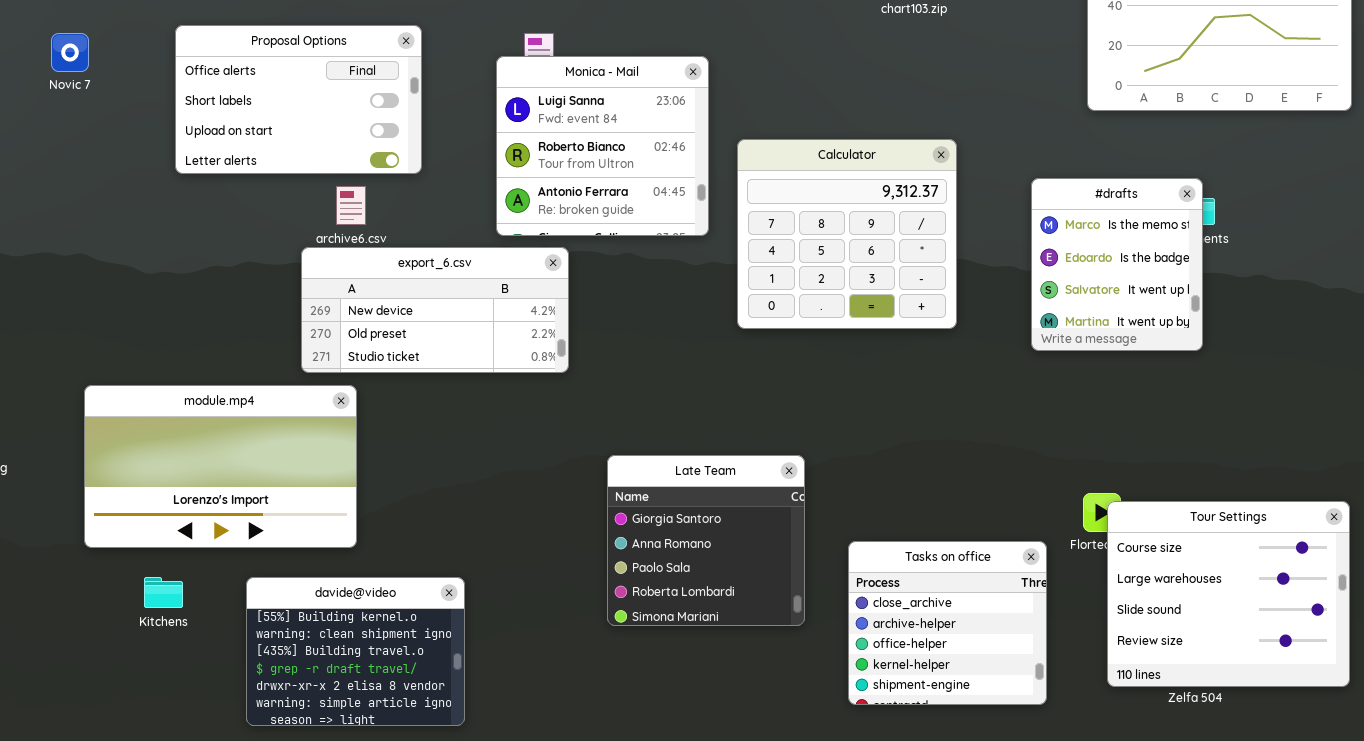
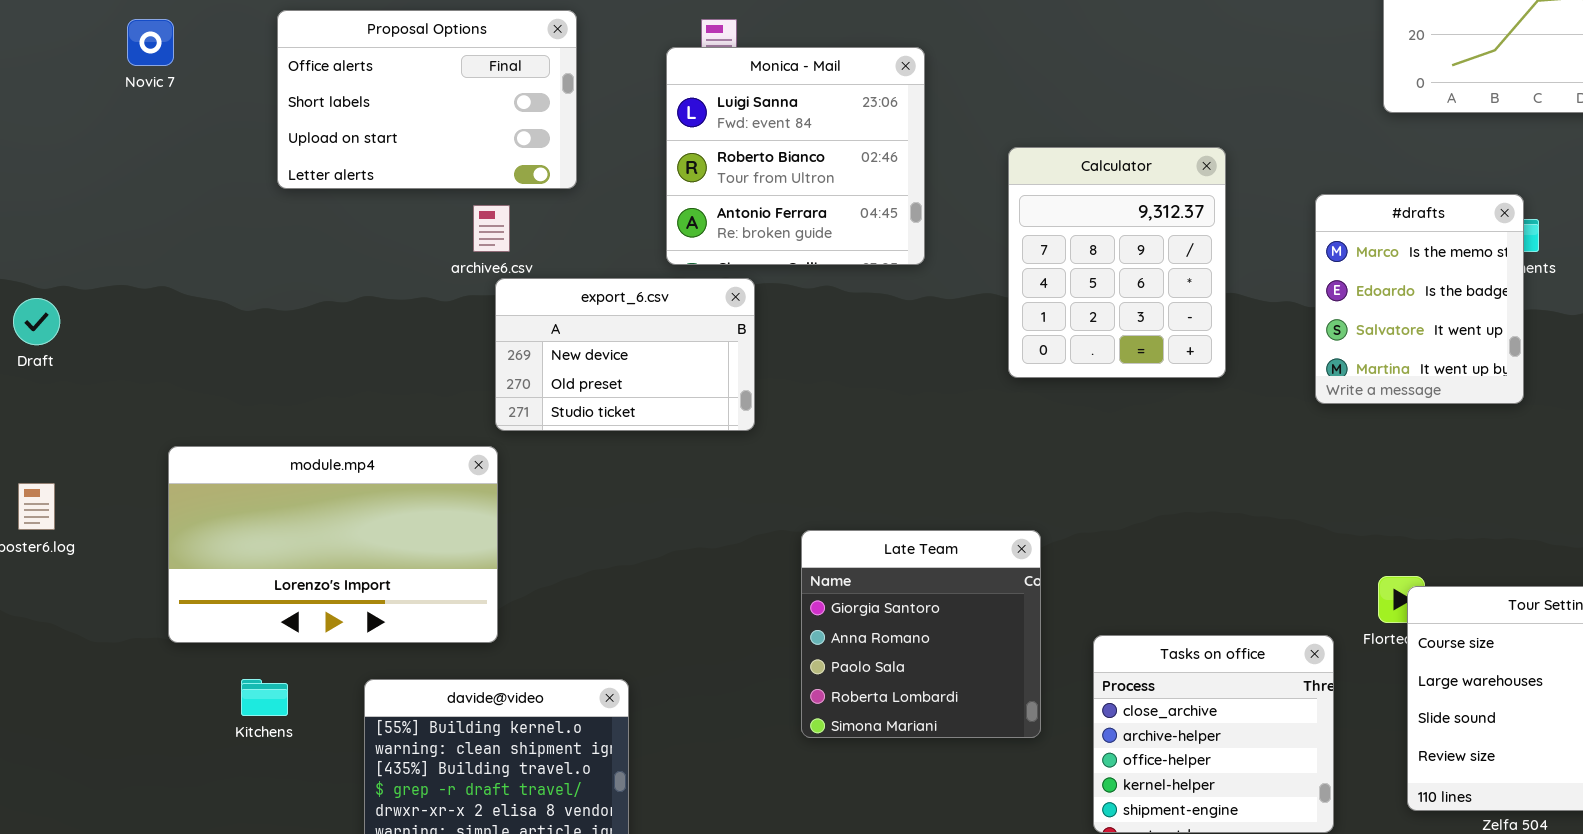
Calculator: [737,139,957,329] -> [1008,147,1226,378], resized
export_6.csv: [301,247,569,373] -> [495,278,755,431], resized

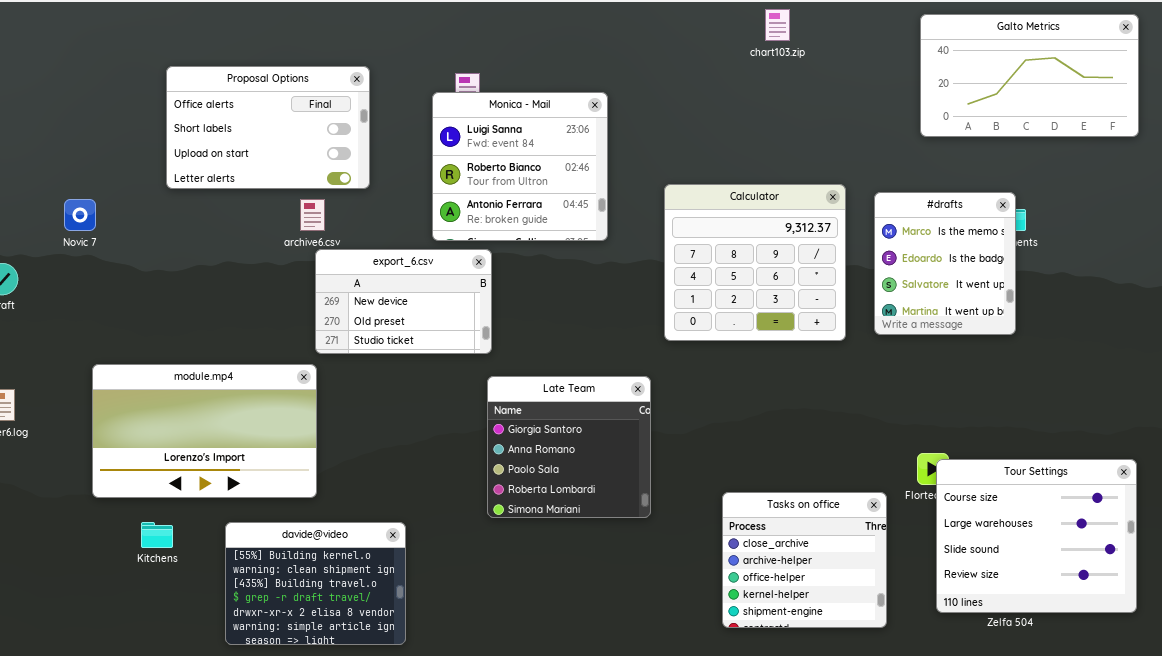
Novic 7: [127,19,174,66] -> [64,199,96,231], moved
Calculator: [1008,147,1226,378] -> [664,184,846,341], moved, resized
Late Team: [801,530,1041,738] -> [487,376,651,518], moved

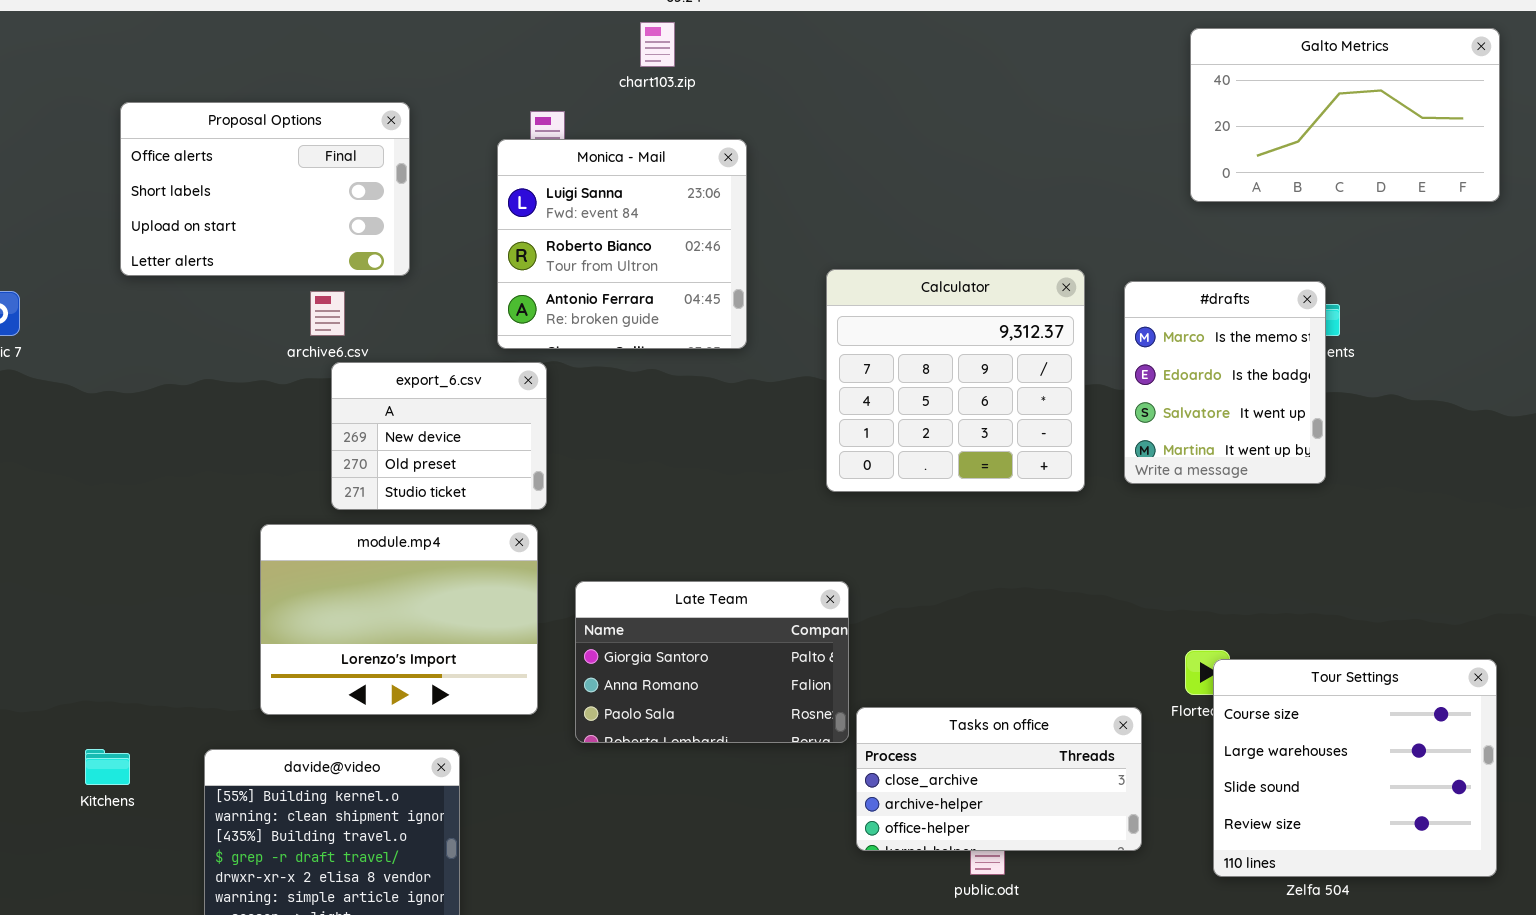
chart103.zip: [765,9,790,41] -> [640,22,675,67], moved
export_6.csv: [315,249,492,354] -> [331,362,547,510], resized
module.mp4: [92,364,317,498] -> [260,524,538,715], moved, resized
Late Team: [487,376,651,518] -> [575,581,849,743], resized
Tasks on office: [722,492,887,628] -> [856,707,1142,851], resized

